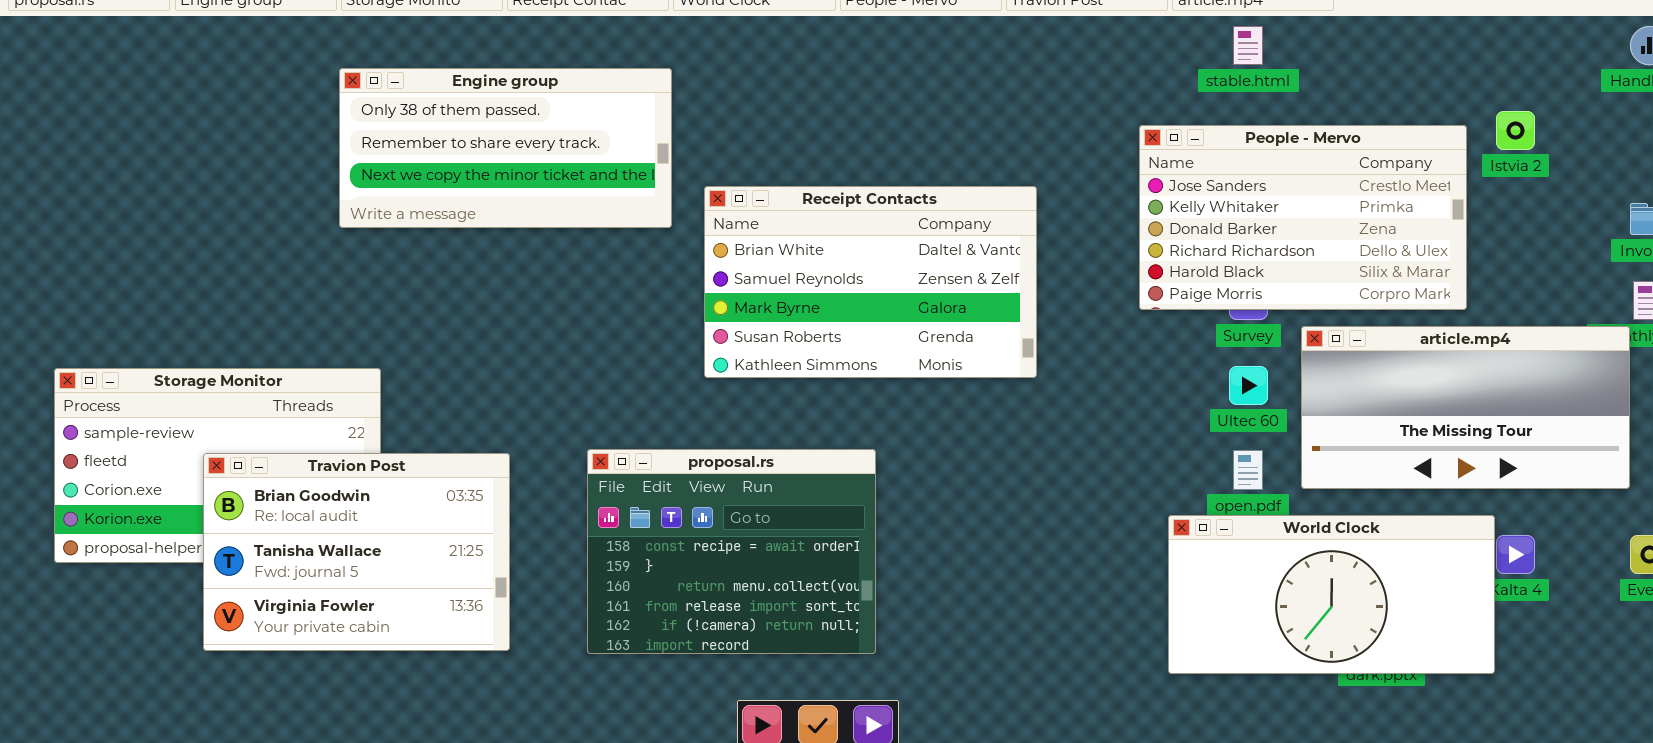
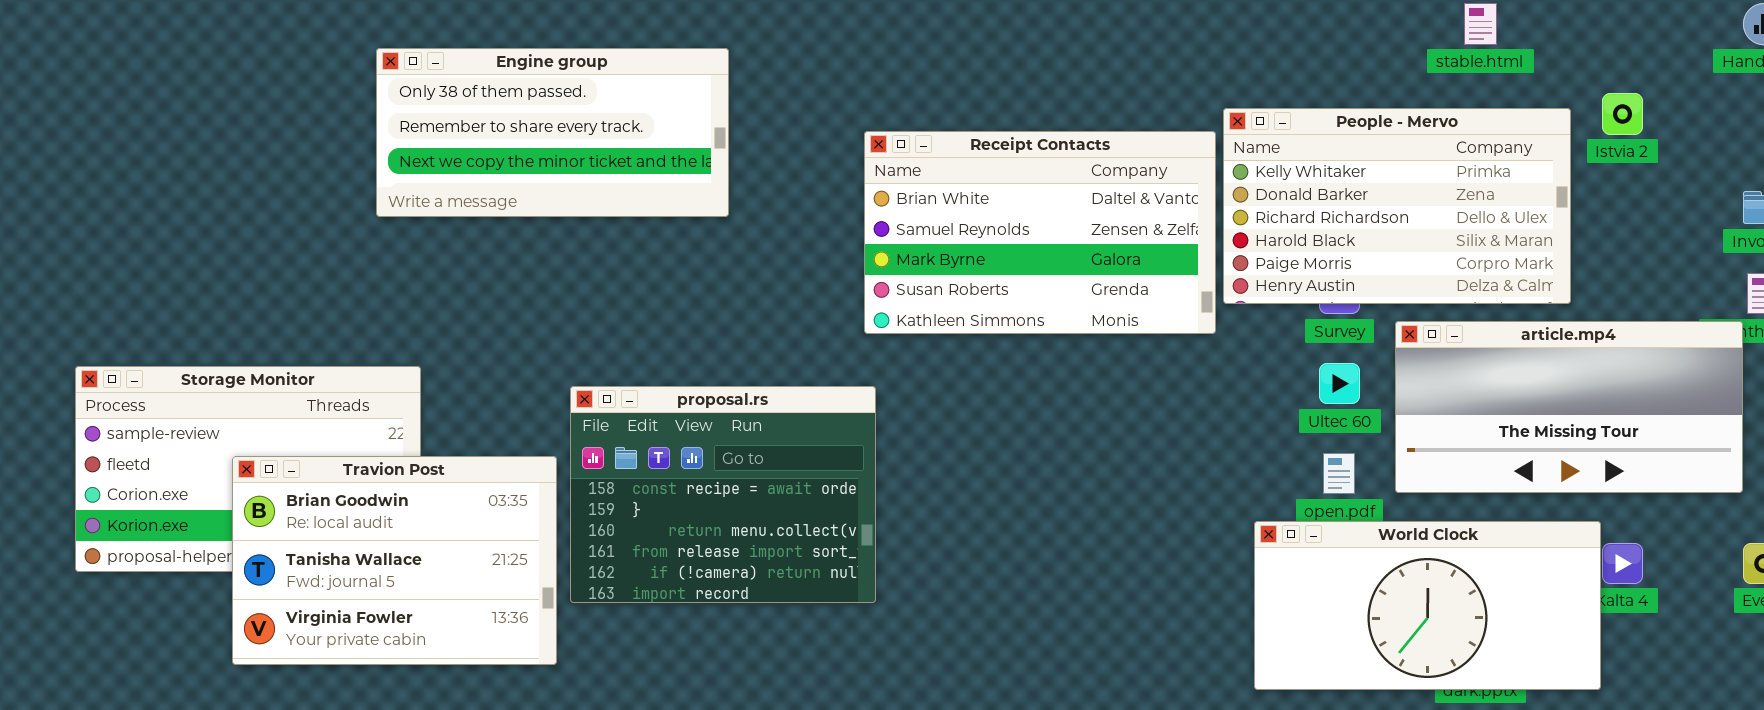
stable.html: [1233,26,1263,65] -> [1464,3,1497,45], moved
People - Mervo: [1139,125,1467,310] -> [1223,108,1571,304], scrolled down 1 row
Receipt Contacts: [704,186,1037,378] -> [864,131,1216,334], moved
proposal.rs: [587,449,876,654] -> [570,386,876,603], moved

